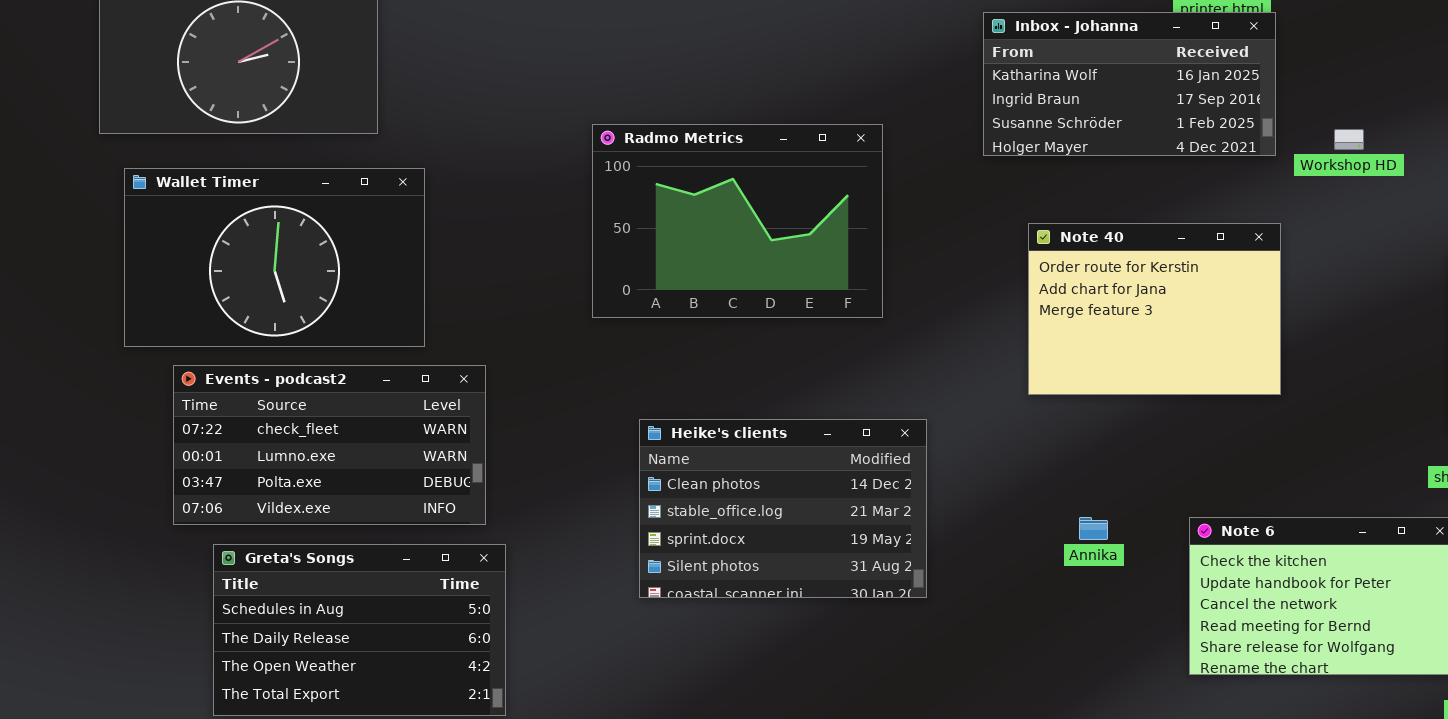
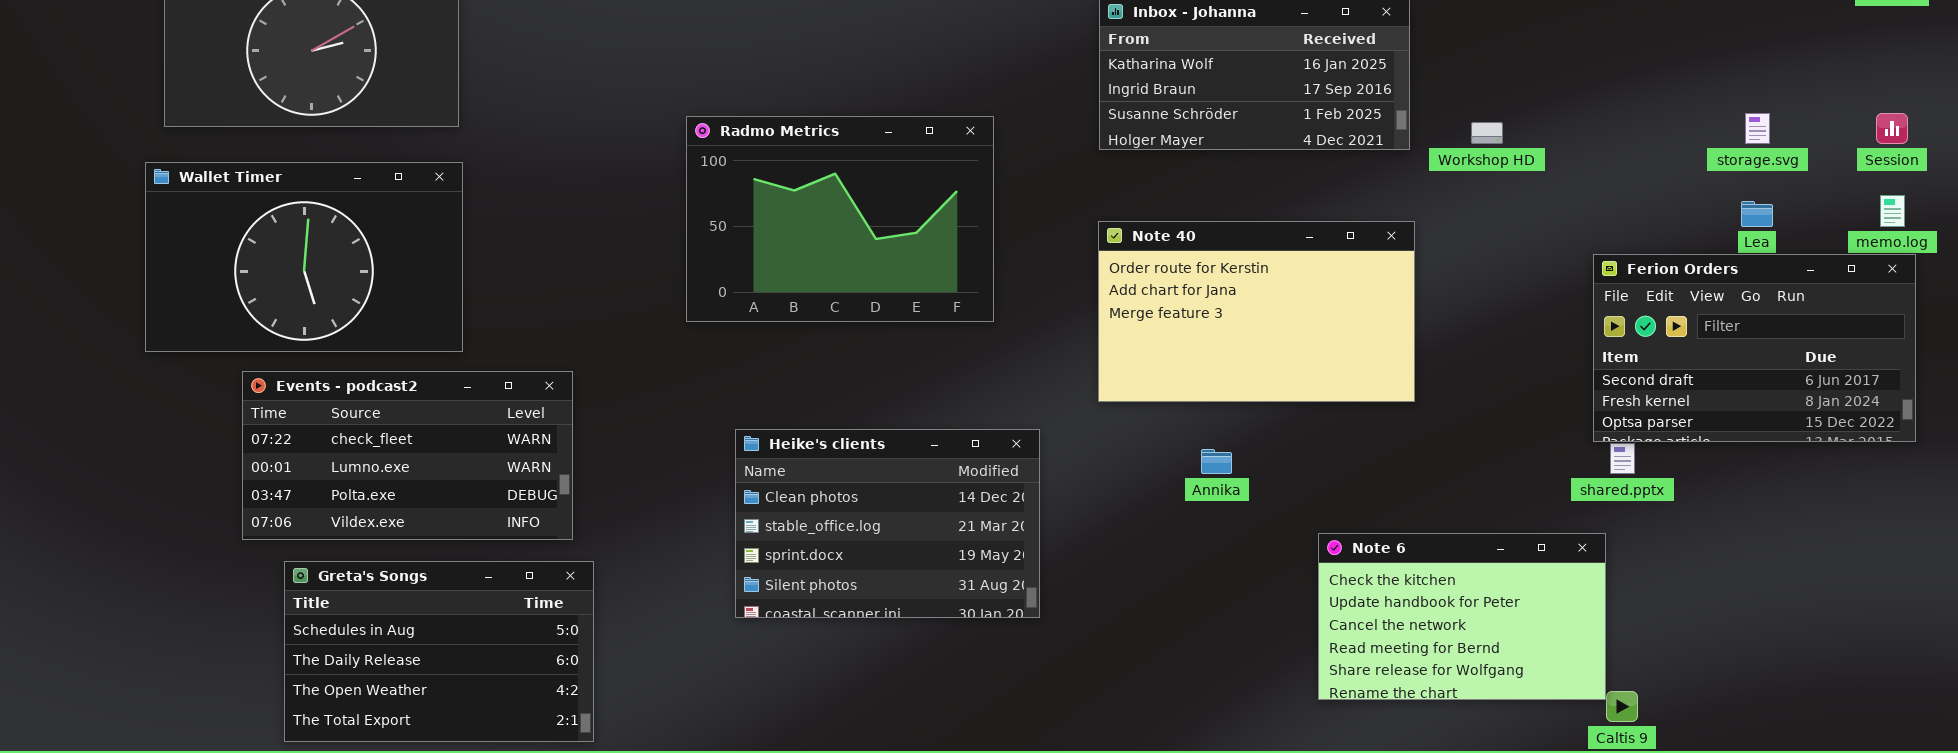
Wallet Timer: [124,168,425,347] -> [145,162,463,352], moved
Note 40: [1028,223,1281,395] -> [1098,221,1415,402], resized
Annika: [1079,517,1108,540] -> [1201,449,1232,474], moved

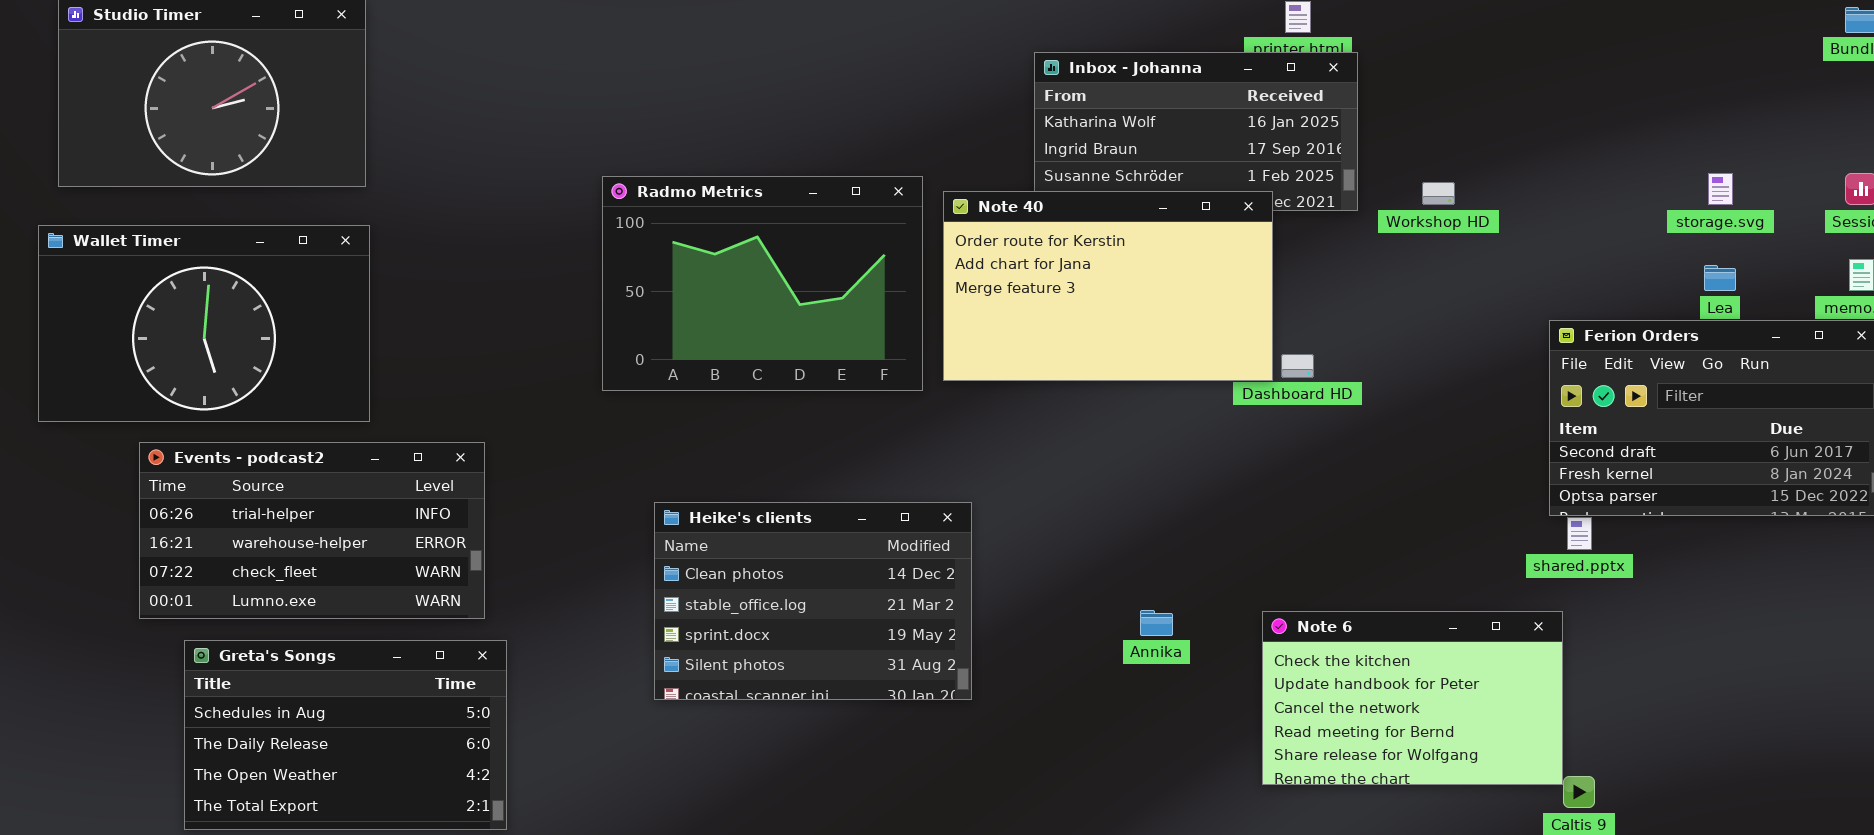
Note 40: [1098,221,1415,402] -> [943,191,1273,381], moved
Events - podcast2: [242,371,573,540] -> [139,442,485,619], scrolled up 2 rows
Annika: [1201,449,1232,474] -> [1140,610,1173,636], moved

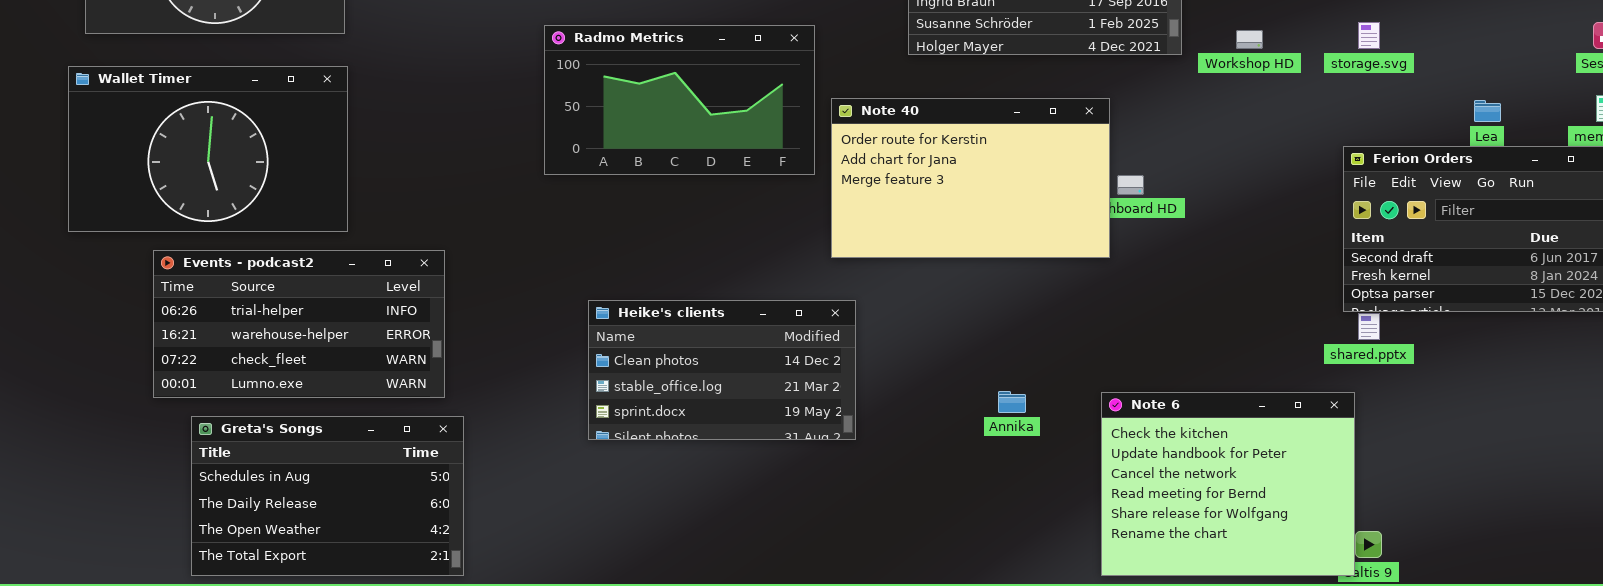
storage.svg: [1708,173,1733,205] -> [1358,22,1380,49], moved
Radmo Metrics: [602,176,923,391] -> [544,25,815,175], resized
Note 40: [943,191,1273,381] -> [831,98,1110,258], moved
Heike's clients: [654,502,972,700] -> [588,300,856,440], resized
Note 6: [1262,611,1563,785] -> [1101,392,1355,576], resized

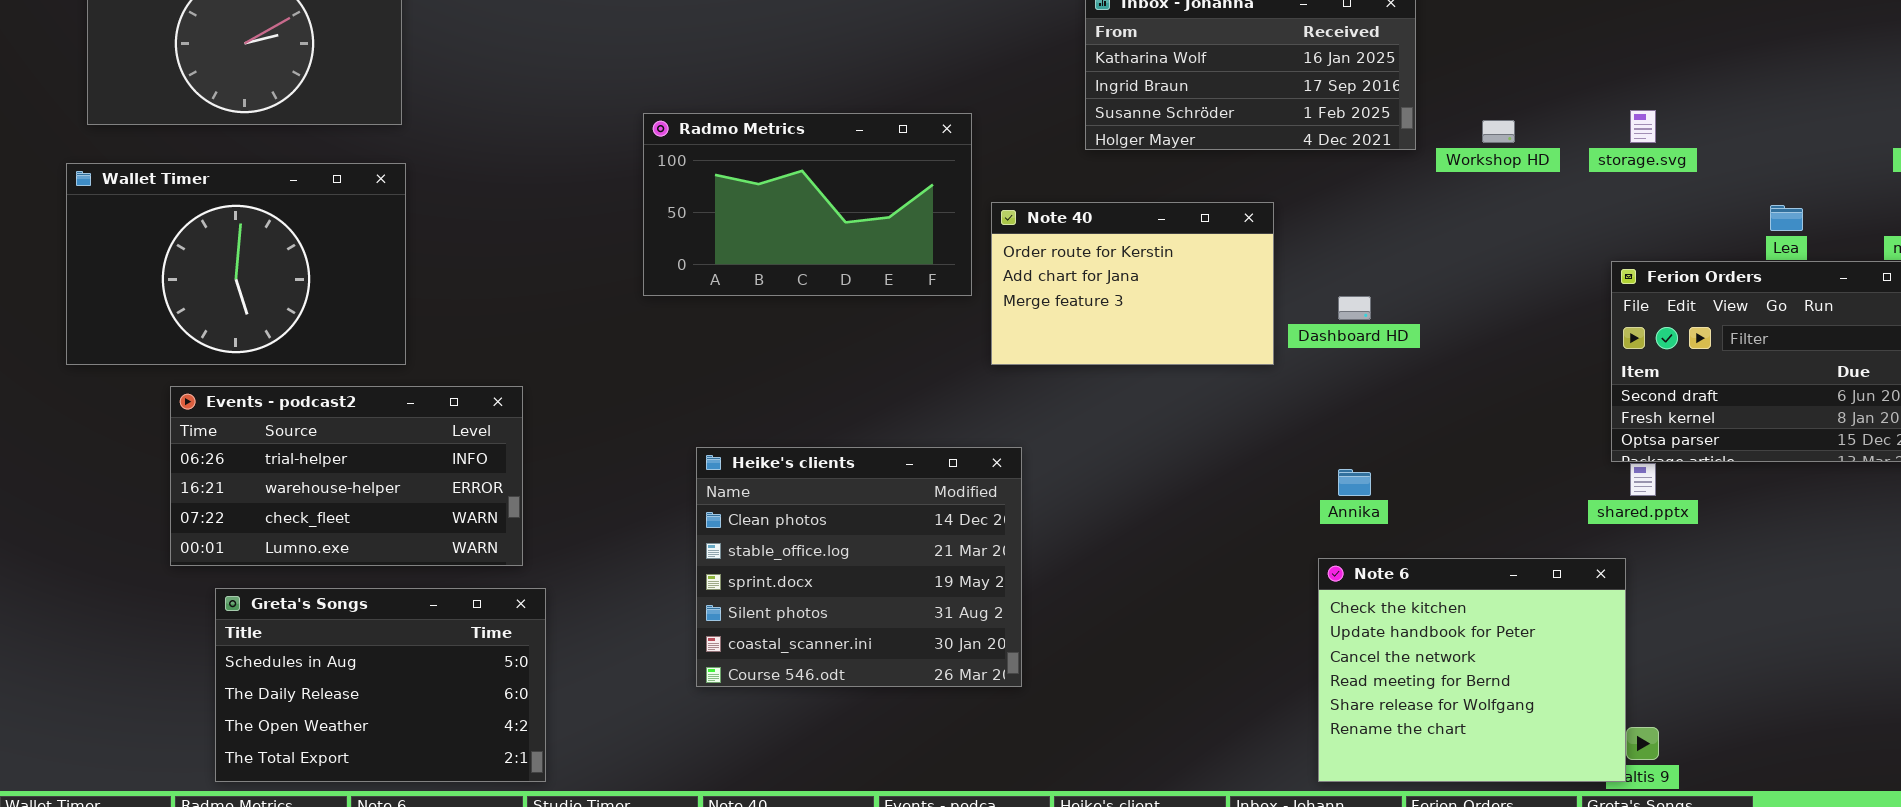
Note 40: [831,98,1110,258] -> [991,202,1274,365], resized
Heike's clients: [588,300,856,440] -> [696,447,1022,687], resized
Annika: [998,391,1026,413] -> [1338,469,1371,496], moved

